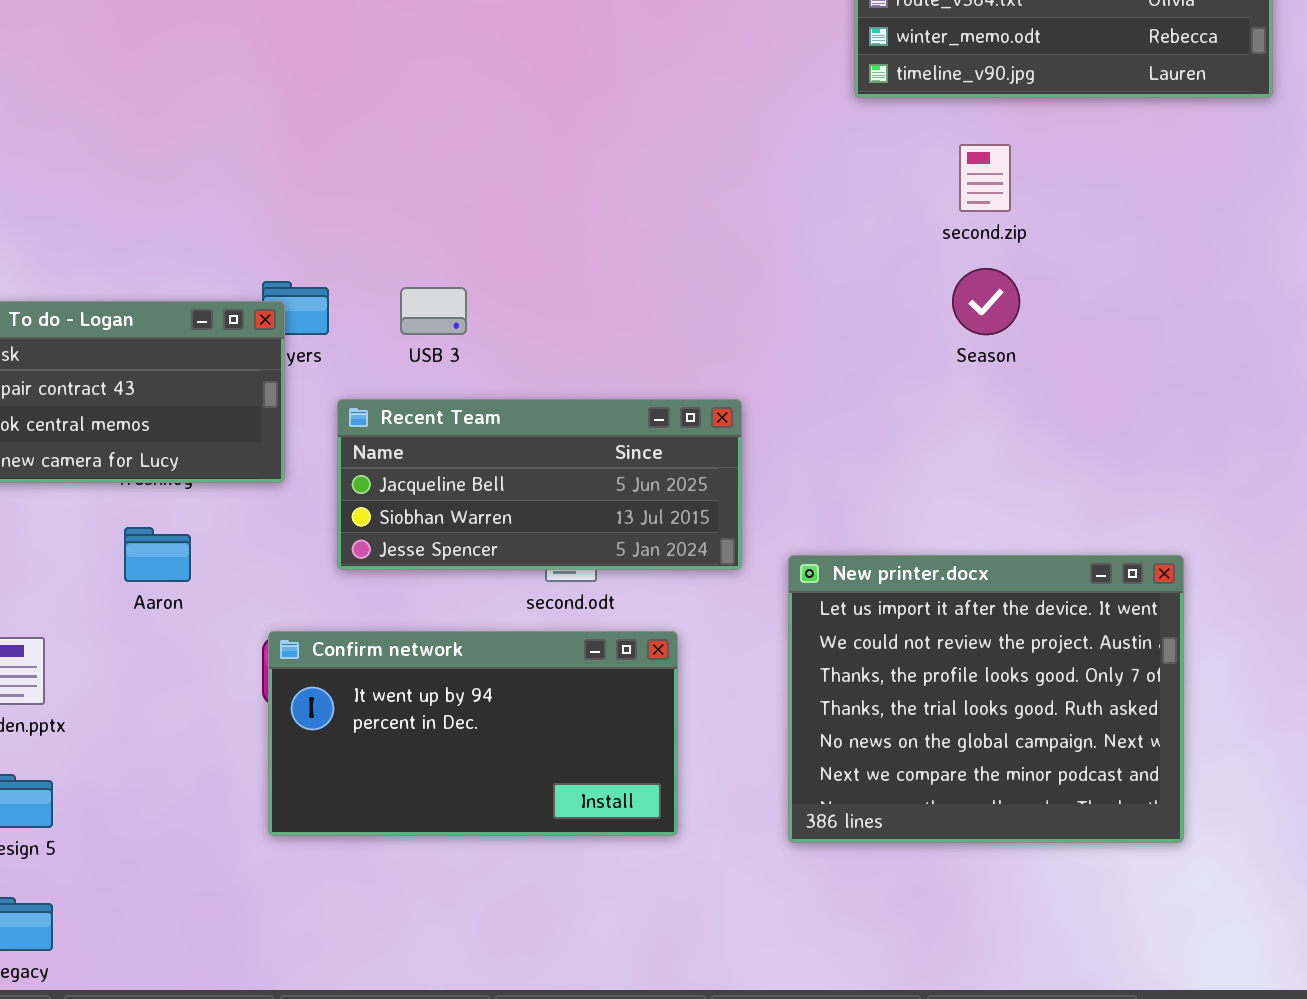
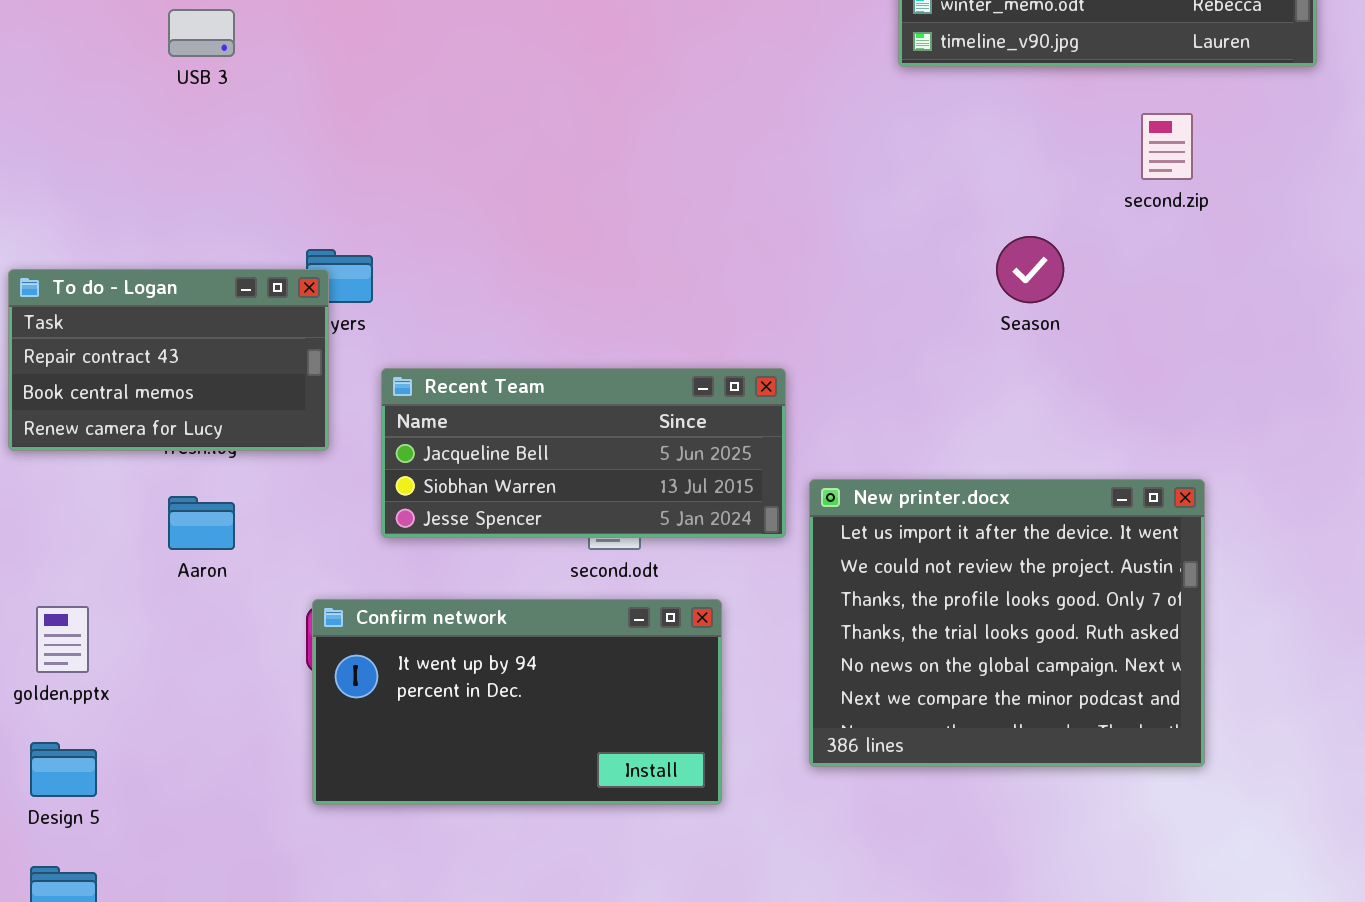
second.zip: [959,144,1011,212] -> [1141,113,1193,180], moved
USB 3: [400,287,467,335] -> [168,9,235,57], moved
New printer.docx: [788,555,1184,843] -> [809,479,1205,767], moved

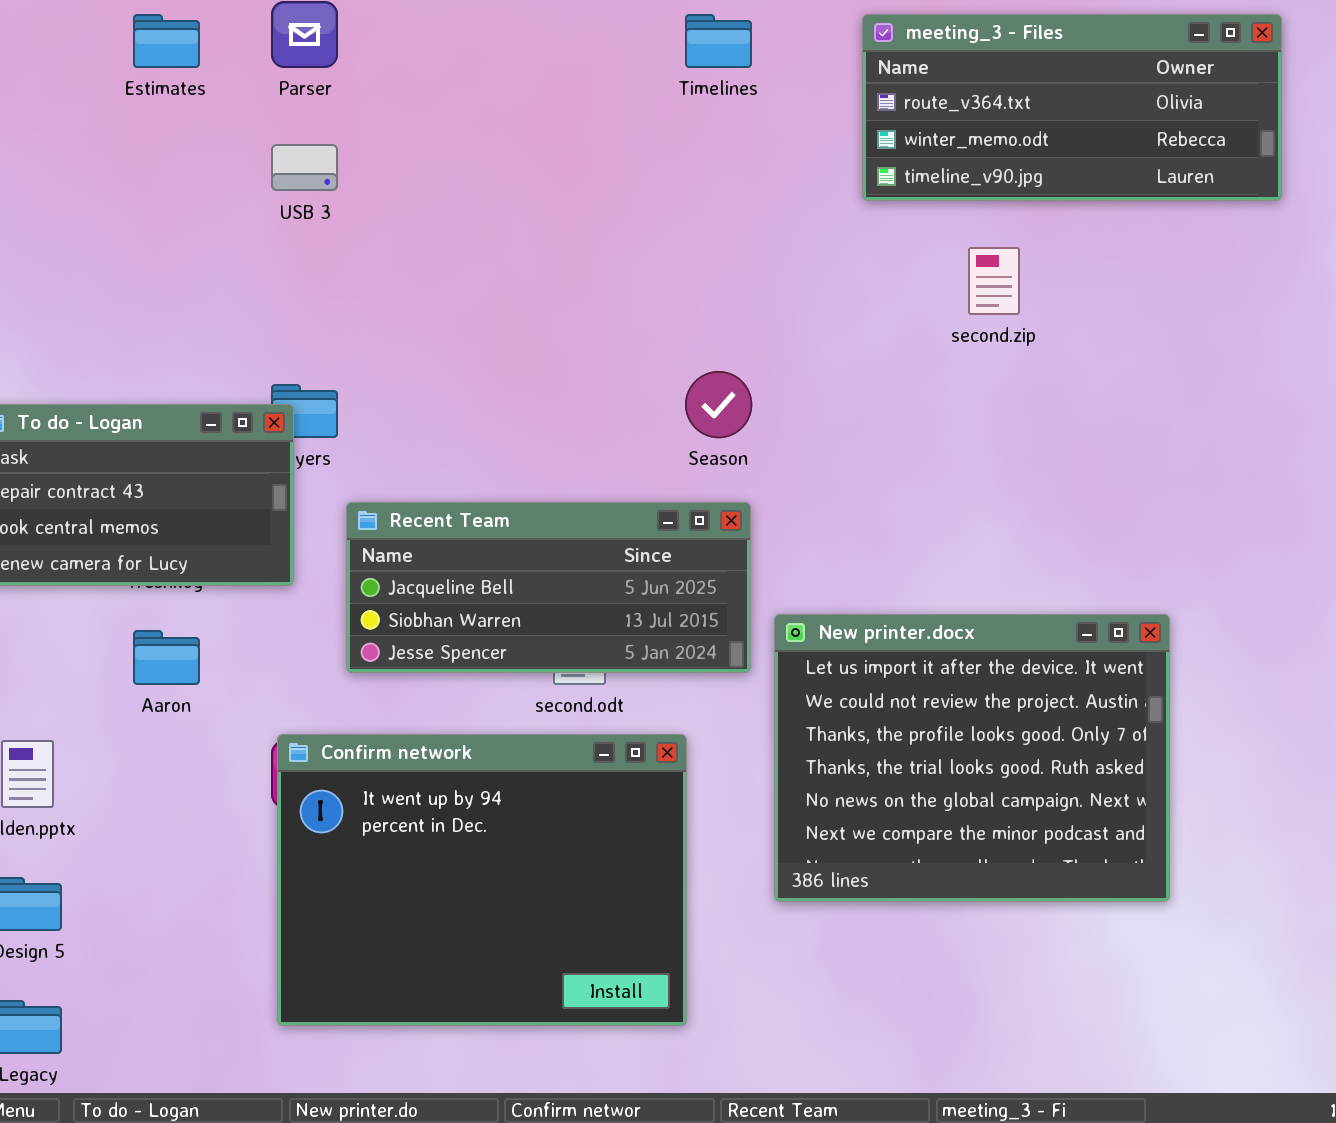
USB 3: [168,9,235,57] -> [271,144,338,191], moved
second.zip: [1141,113,1193,180] -> [968,247,1020,315], moved
Season: [996,236,1064,303] -> [685,371,752,438], moved
Confirm network: [312,599,722,805] -> [277,734,687,1026], resized

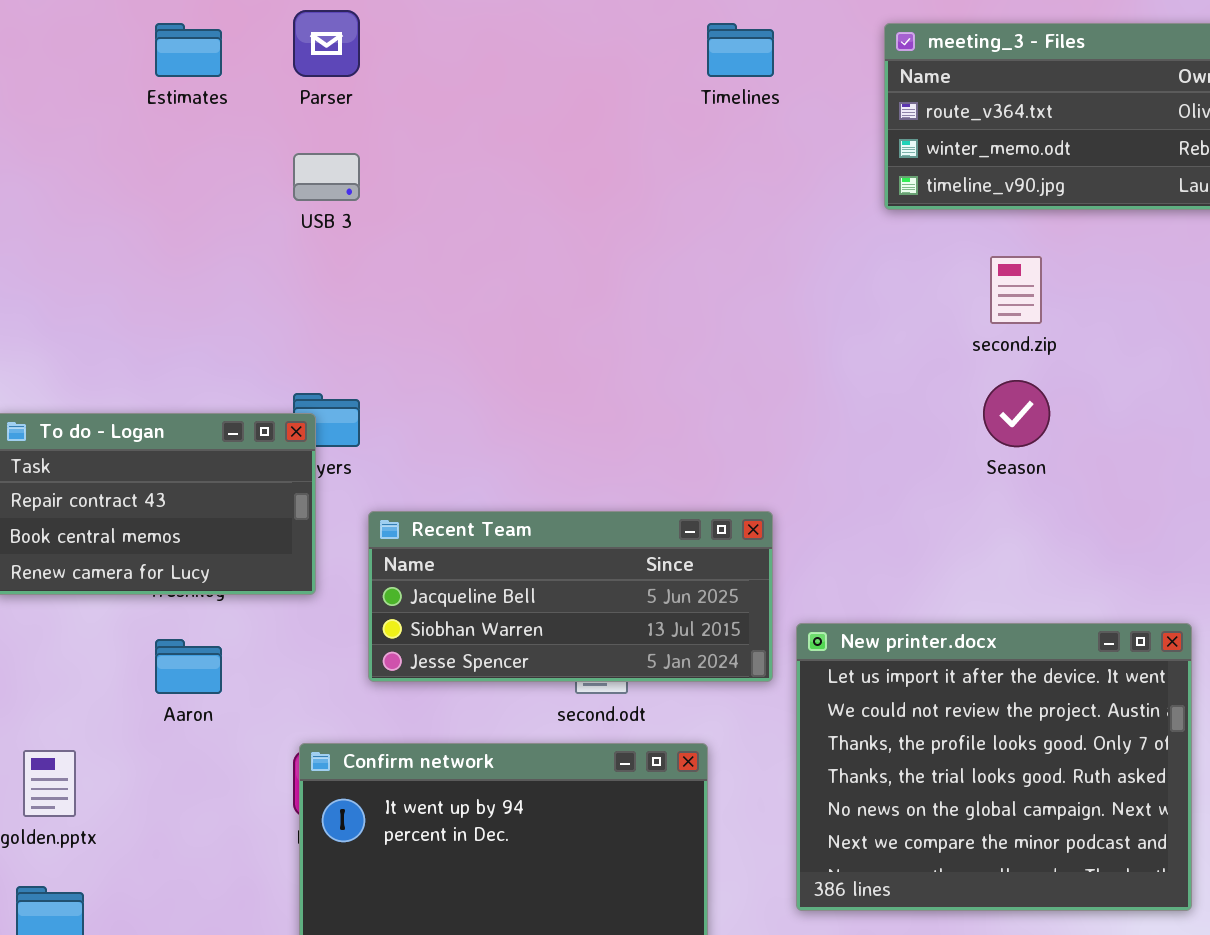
Season: [685,371,752,438] -> [983,380,1050,447], moved

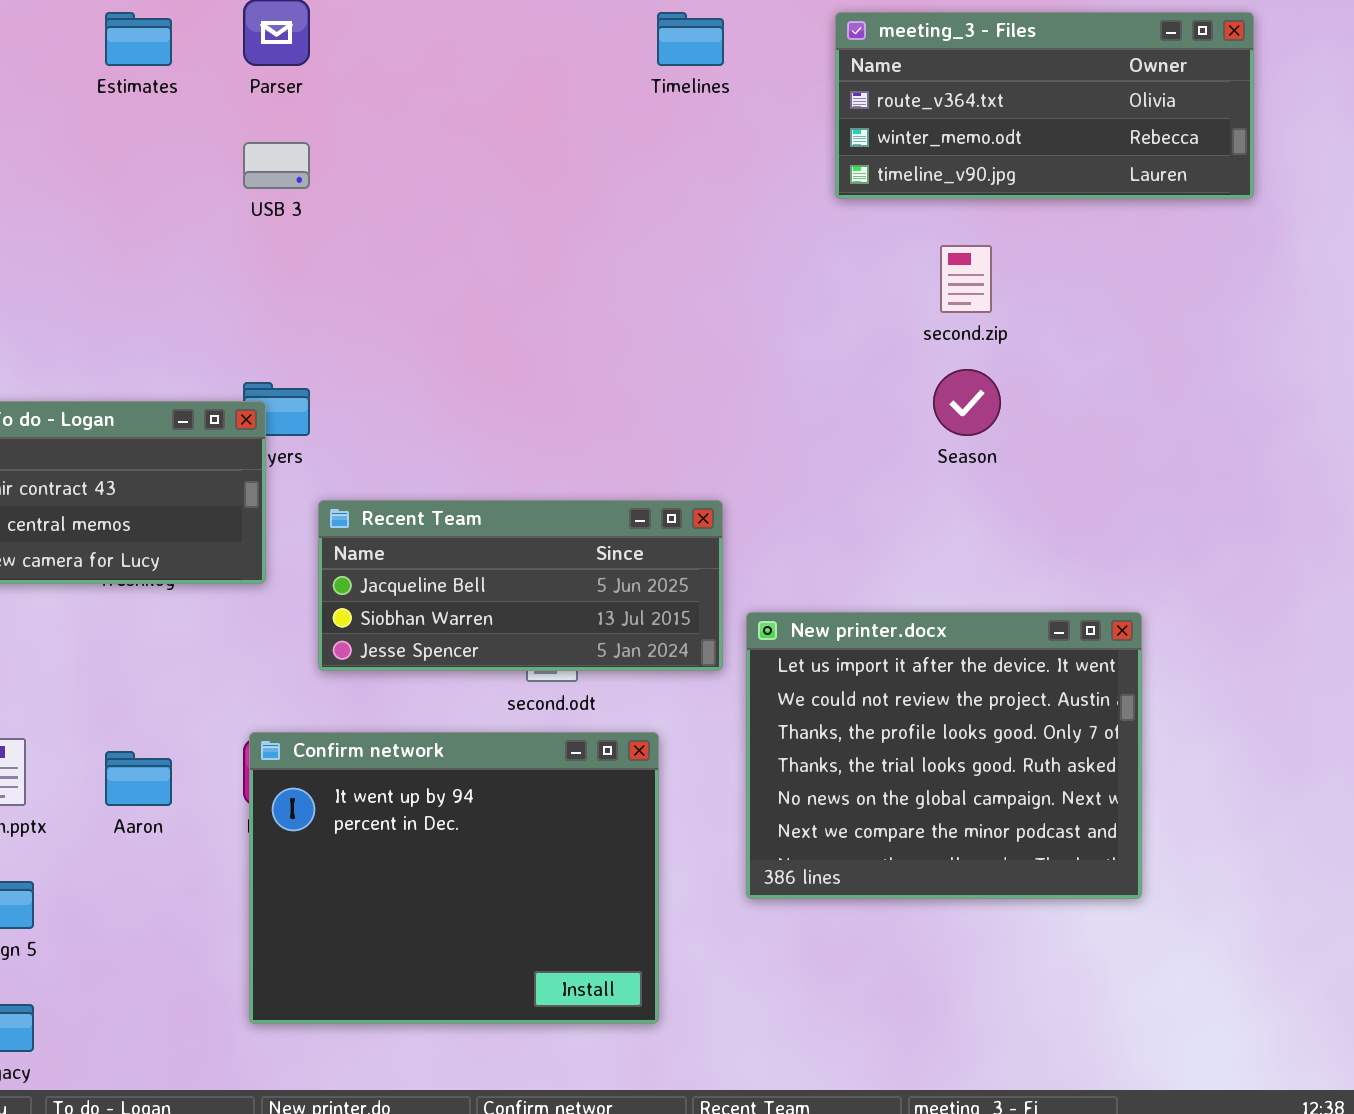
Aaron: [155,639,222,694] -> [105,751,172,806], moved

